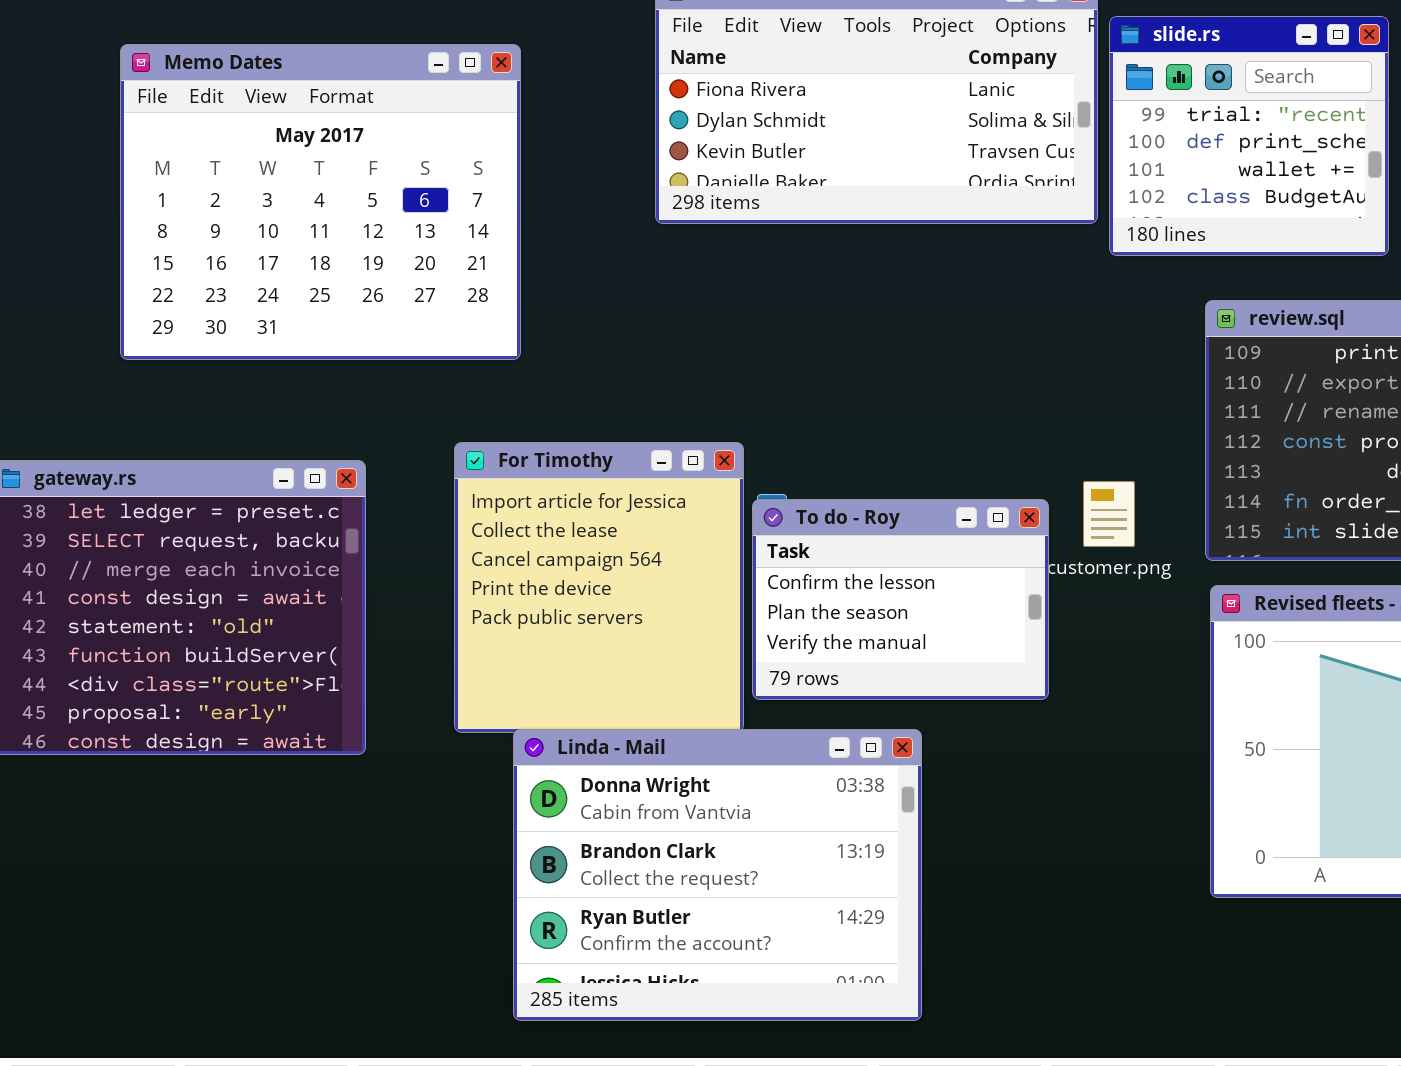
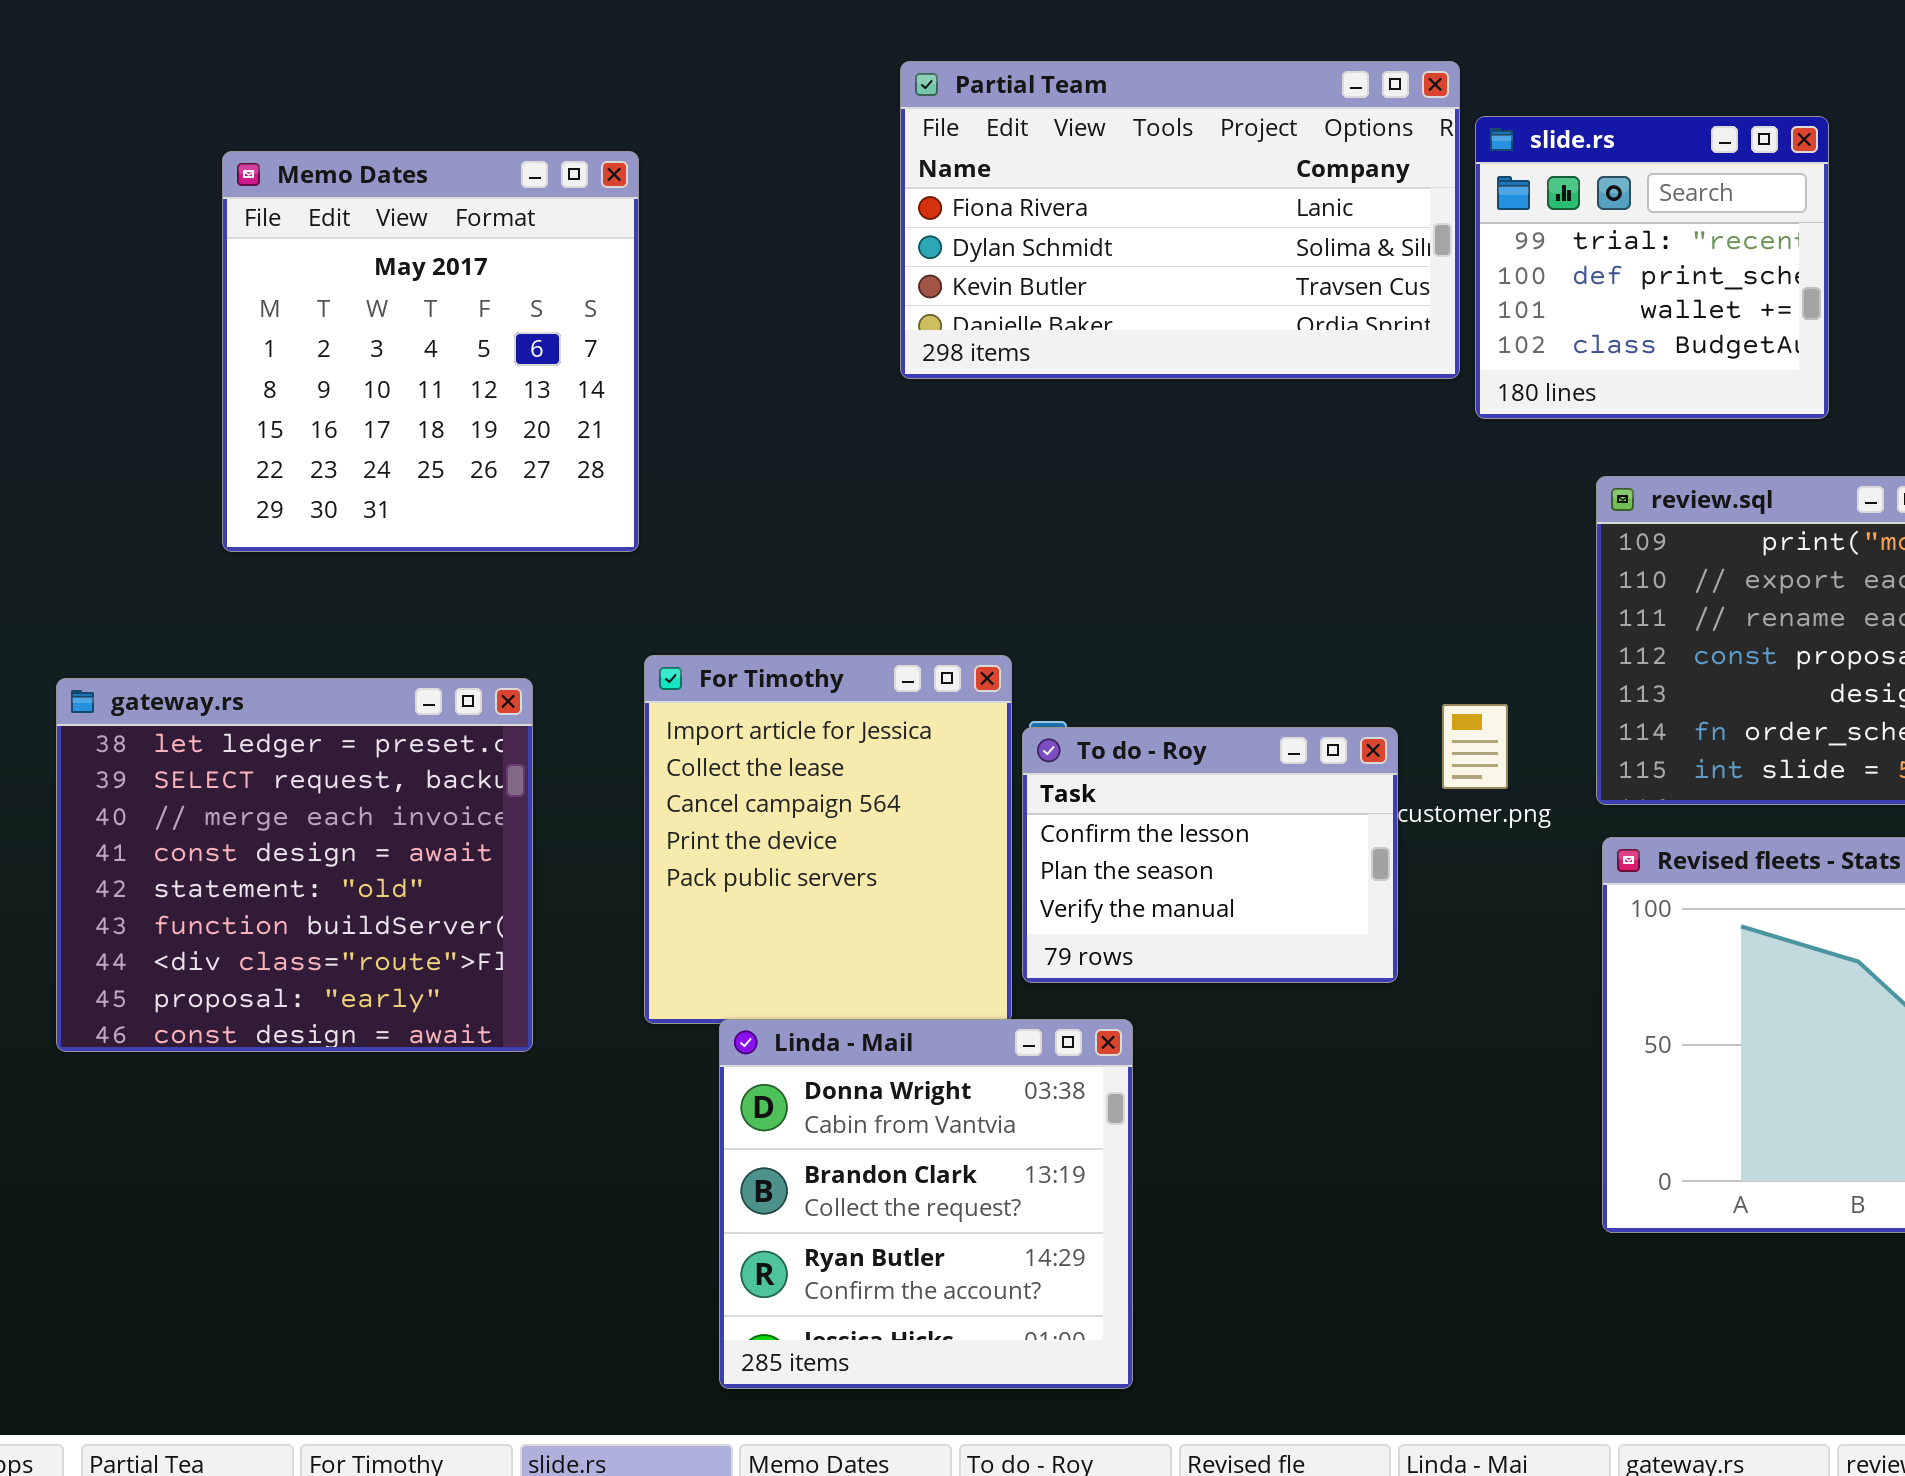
Memo Dates: [120,44,521,360] -> [222,151,639,552], resized
Linda - Mail: [513,729,922,1021] -> [719,1019,1133,1389], resized

